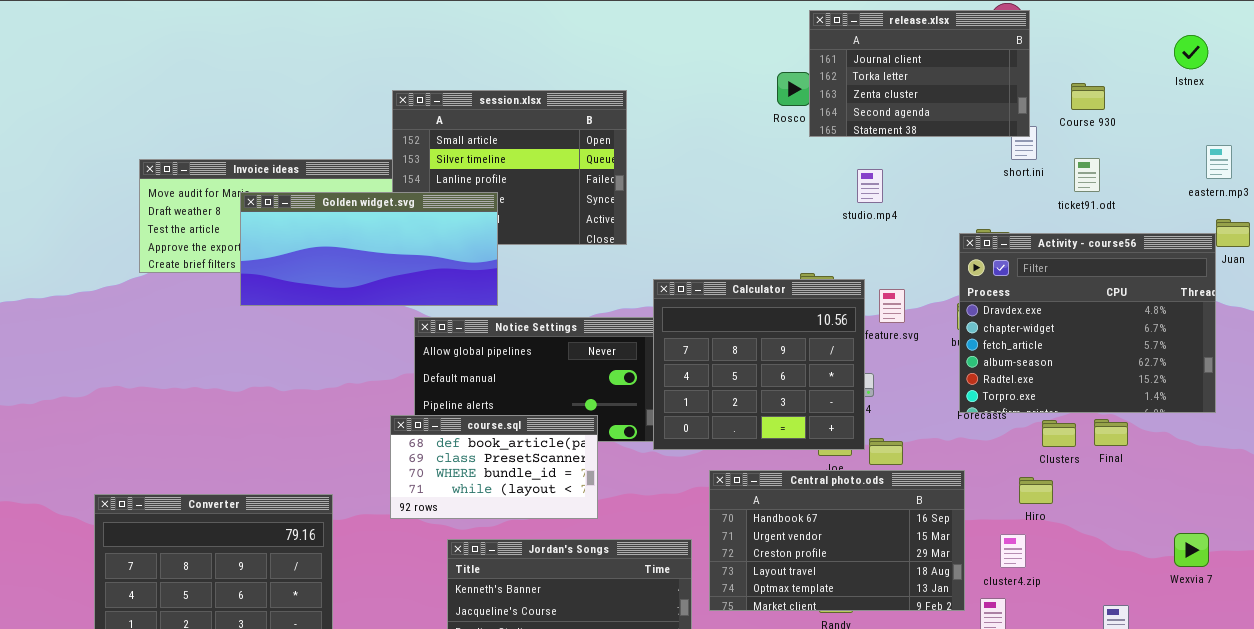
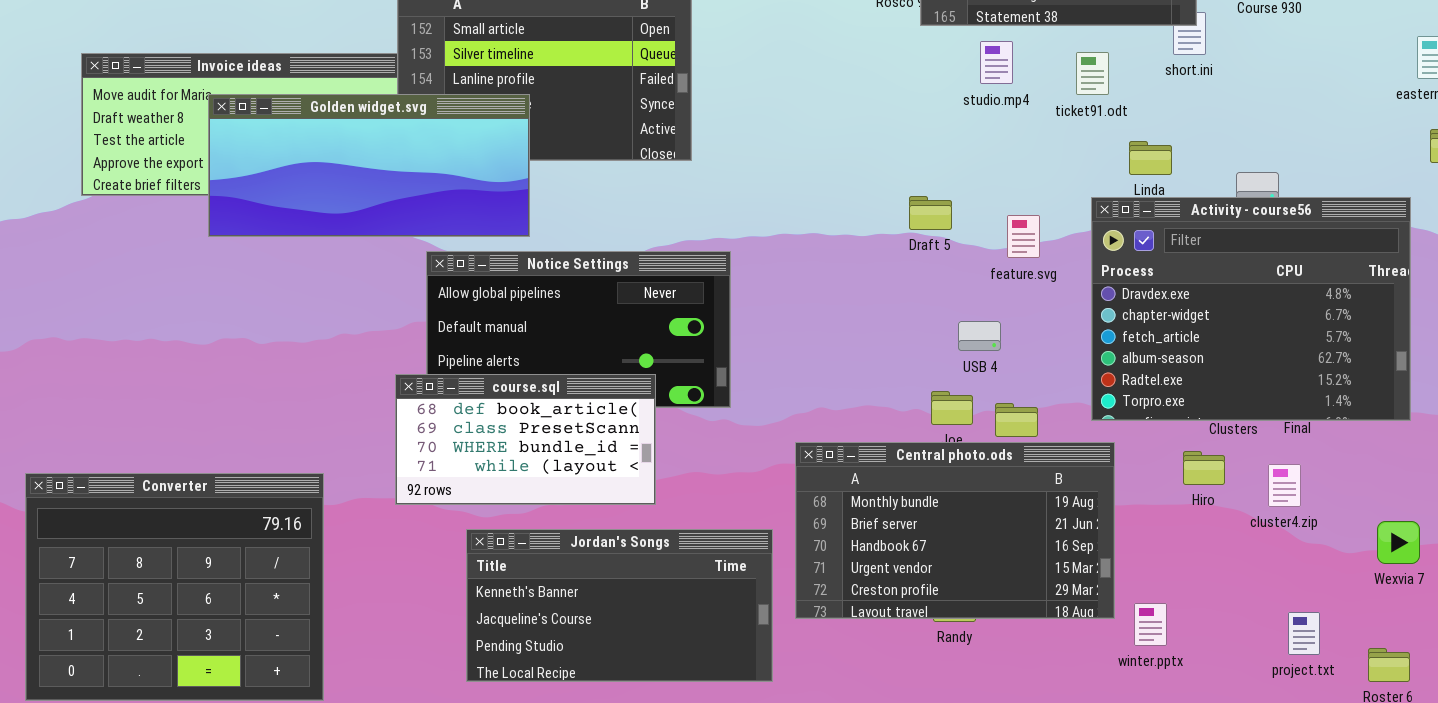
ticket91.odt: [1074,158,1100,192] -> [1076,52,1109,95], moved
studio.mp4: [857,169,883,203] -> [980,41,1013,84], moved
Activity - course56: [959,233,1216,413] -> [1091,197,1411,421], moved
Calculator: [653,279,865,450] -> none, closed
Central photo.ods: [709,470,965,611] -> [795,442,1115,619], scrolled up 2 rows
cluster4.zip: [1000,534,1026,568] -> [1268,464,1301,507], moved

